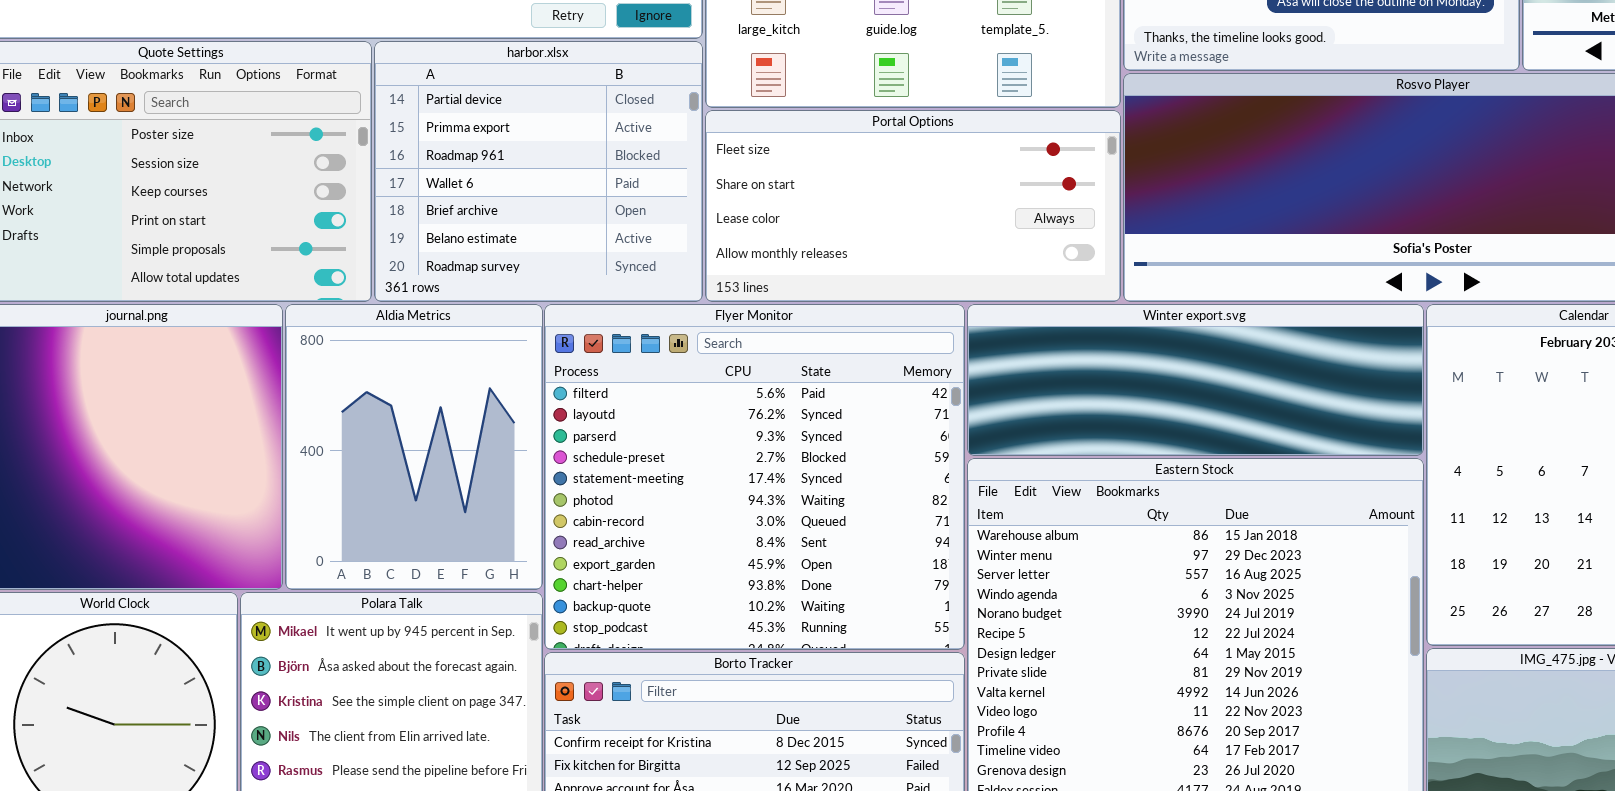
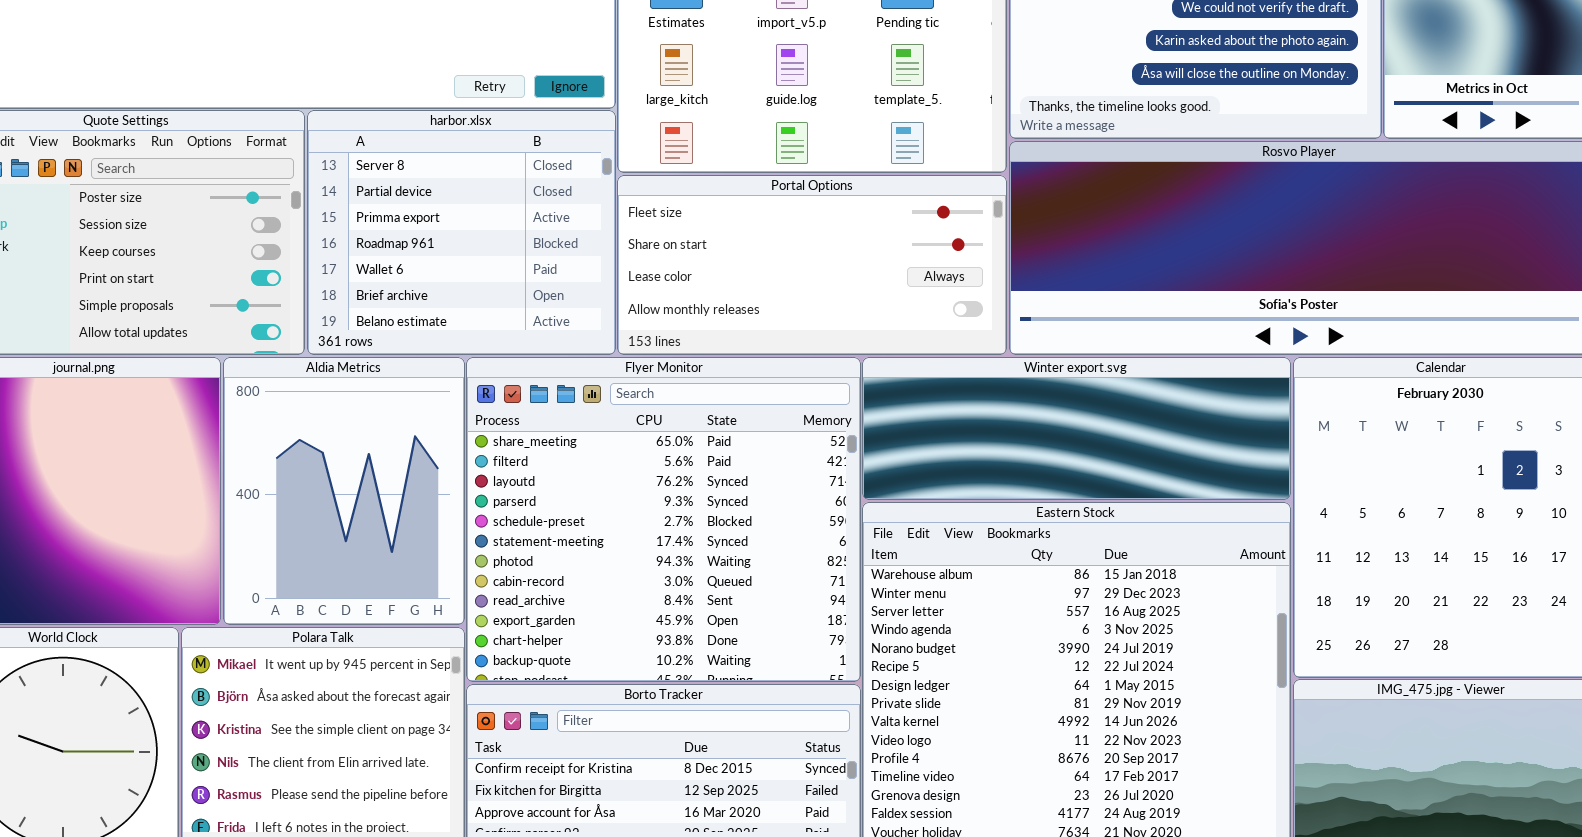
harbor.xlsx: [374,41,703,302] -> [307,110,616,355], scrolled up 1 row
Flyer Monitor: [544,304,965,650] -> [466,357,861,682], scrolled up 1 row

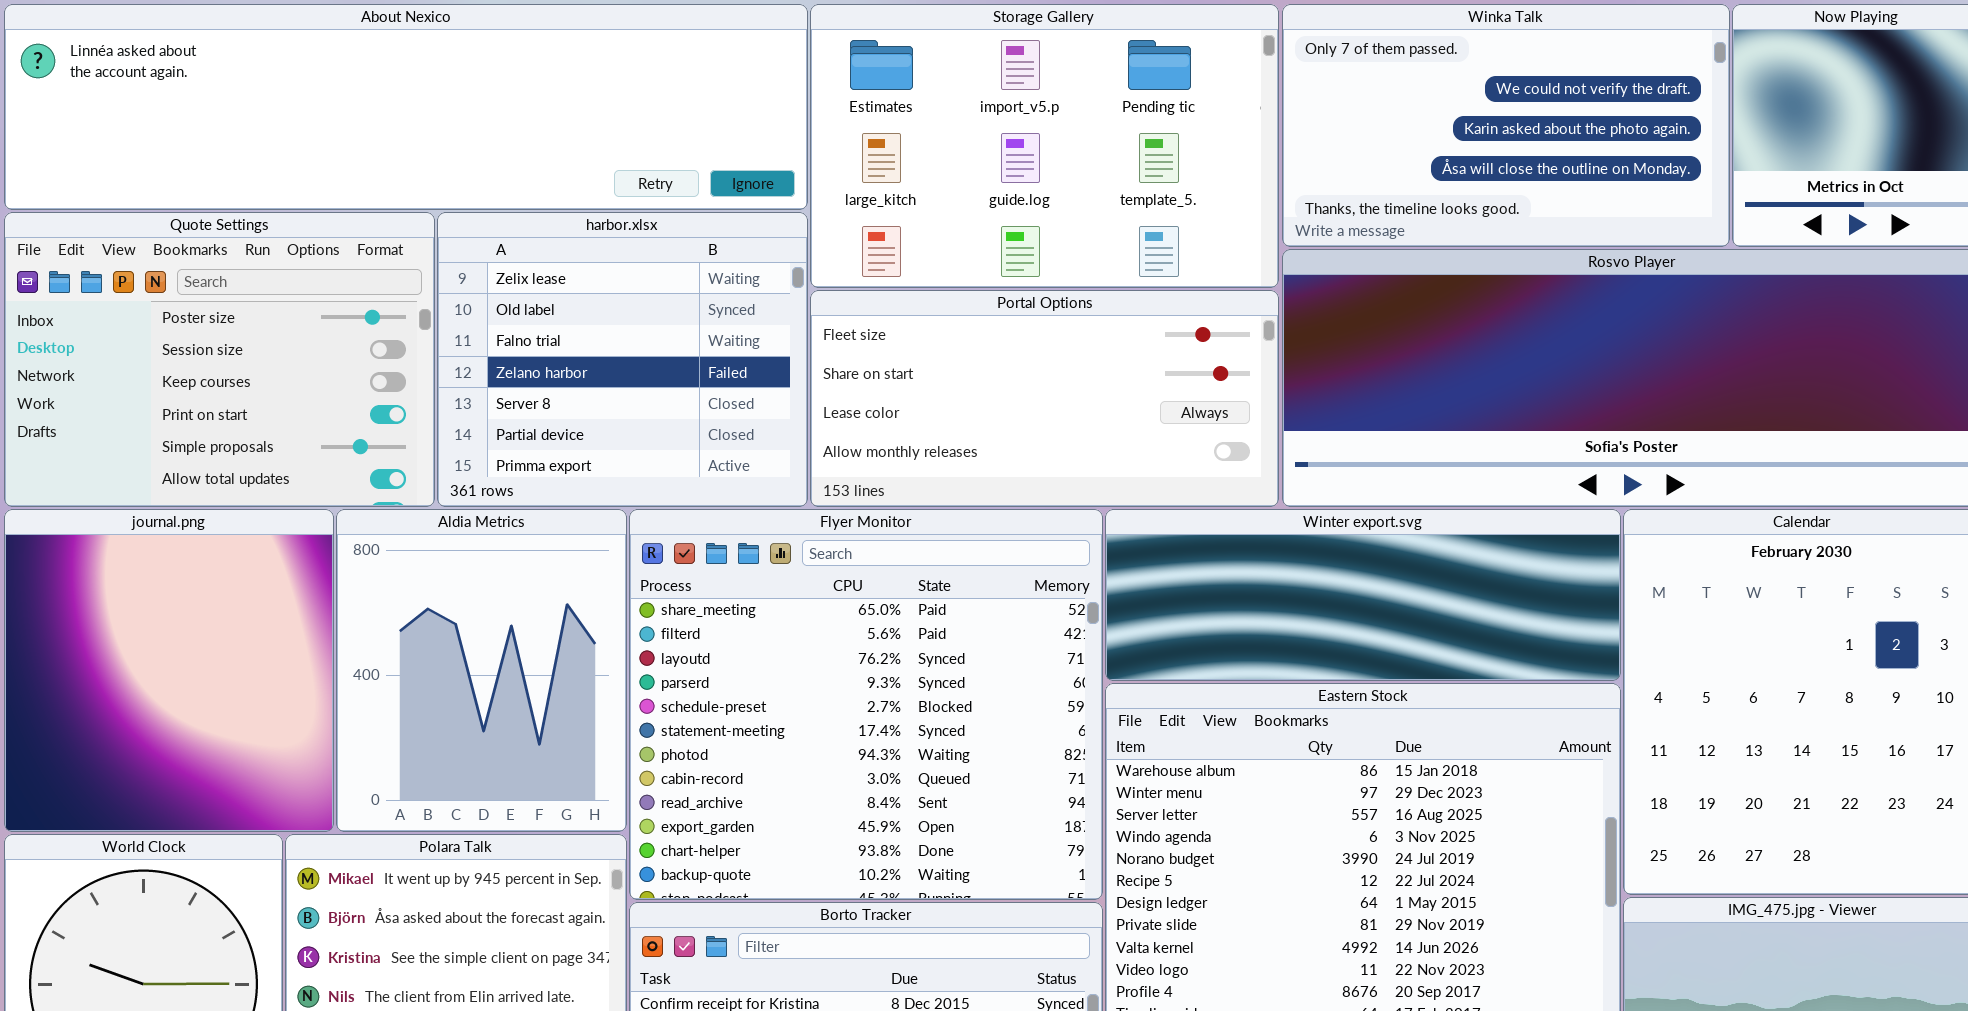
harbor.xlsx: [307,110,616,355] -> [437,212,808,507], scrolled up 4 rows

